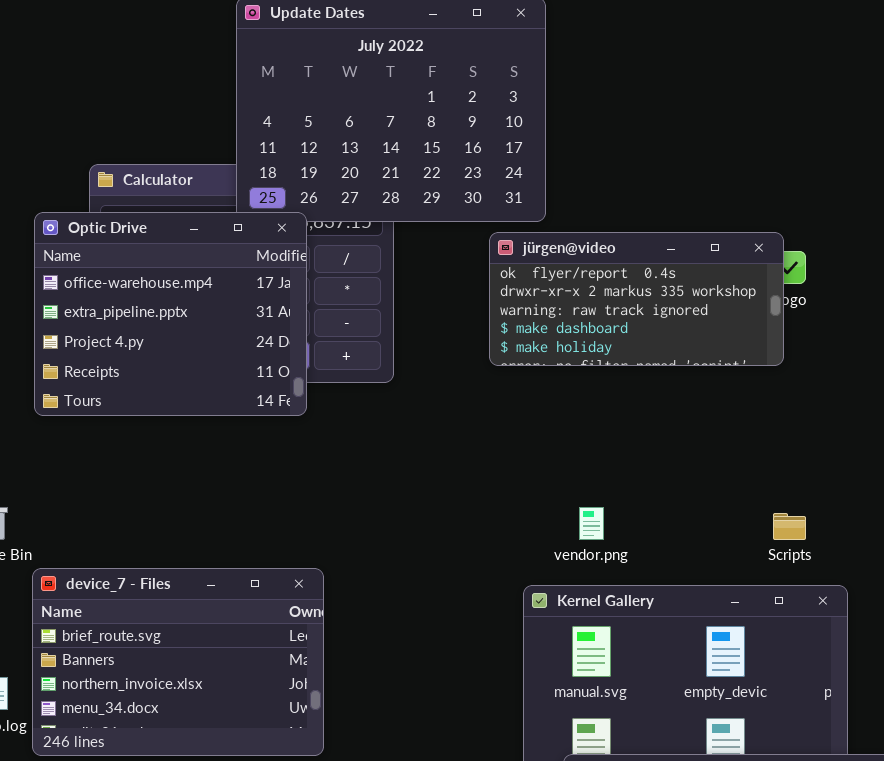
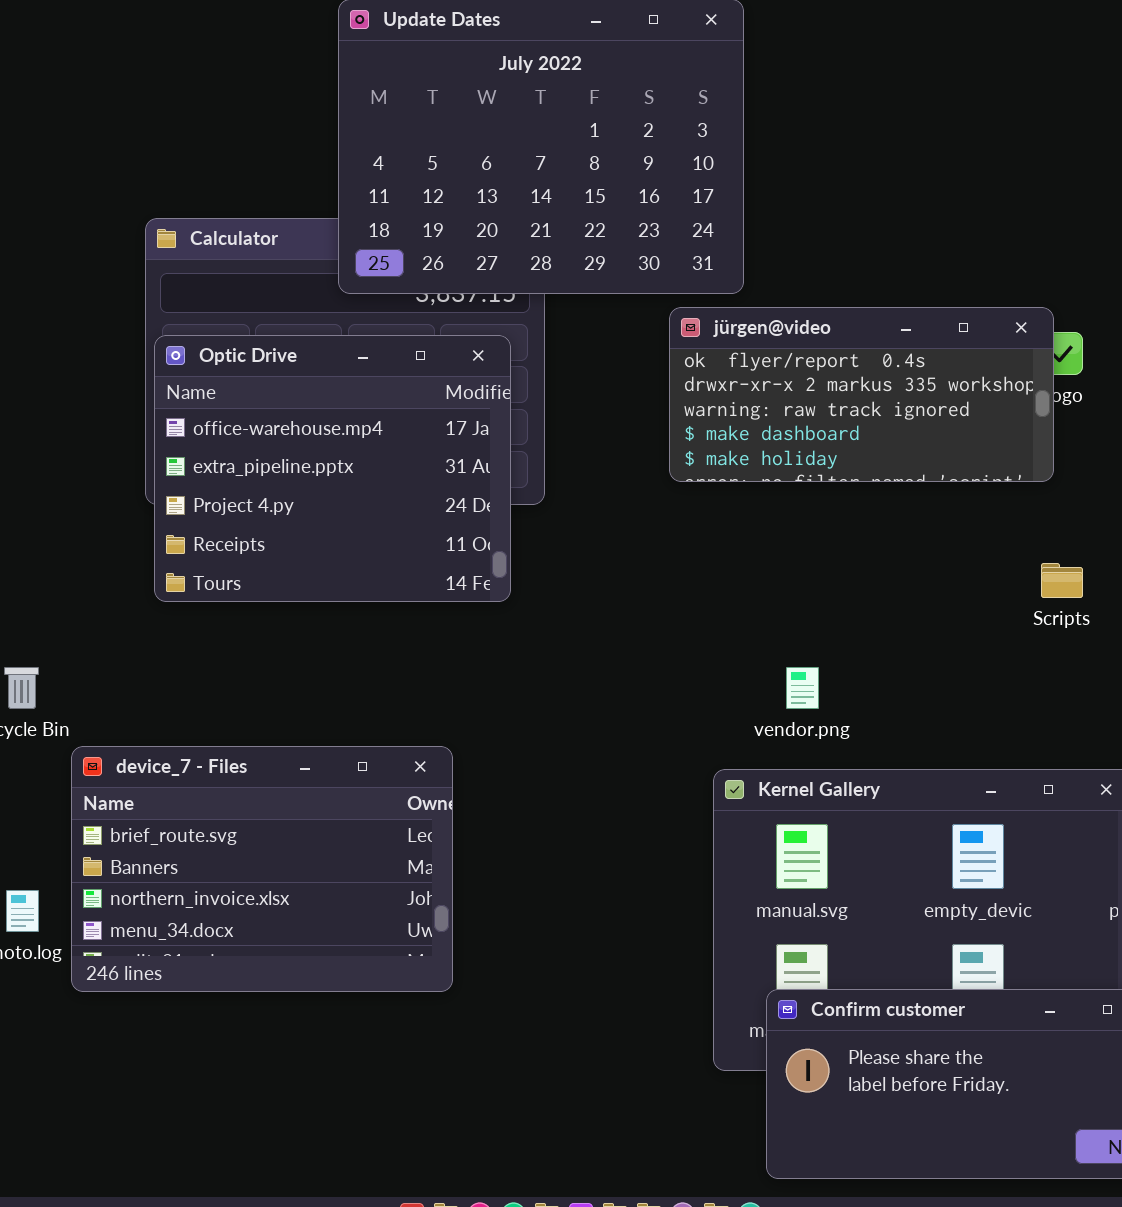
Optic Drive: [34,212,307,416] -> [154,335,511,602], moved
Scripts: [773,513,806,540] -> [1041,563,1083,598], moved

